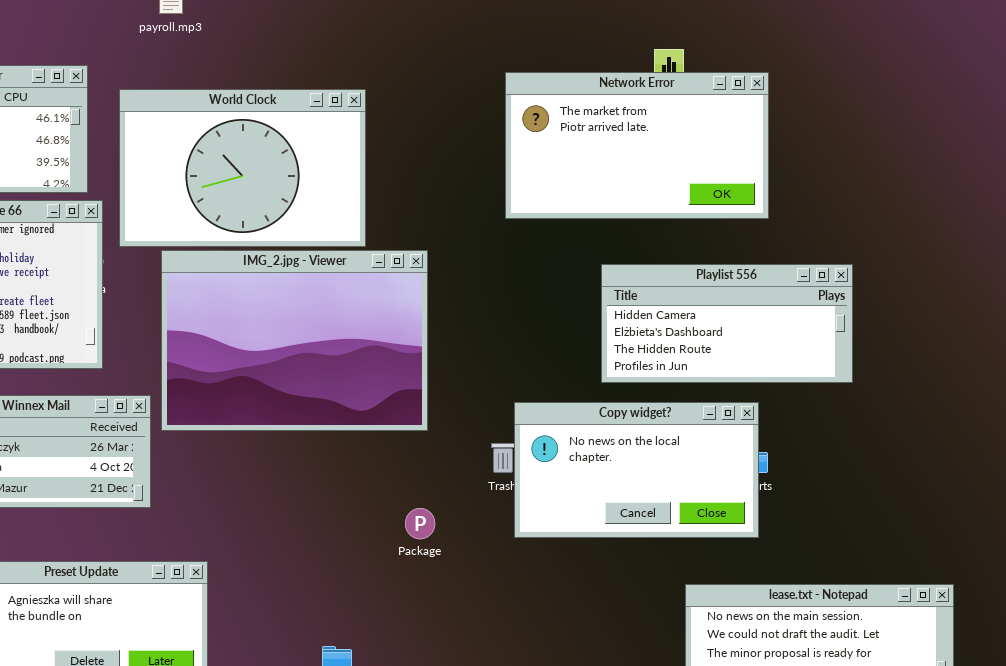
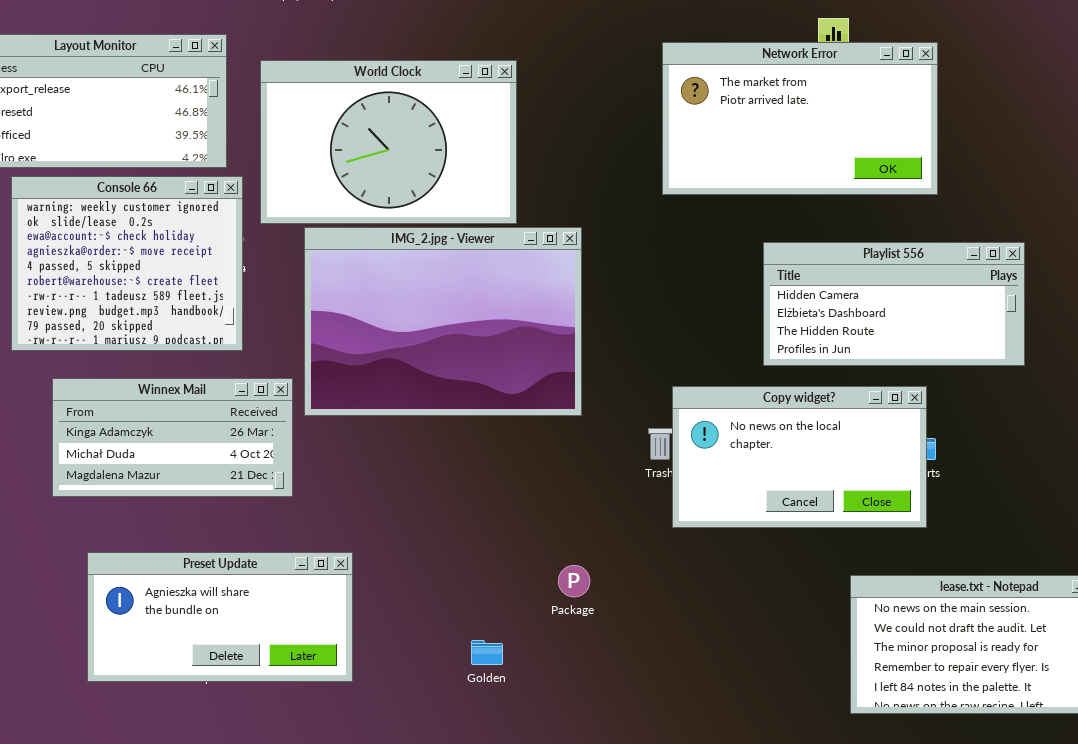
Package: [405,508,435,539] -> [558,565,590,597], moved

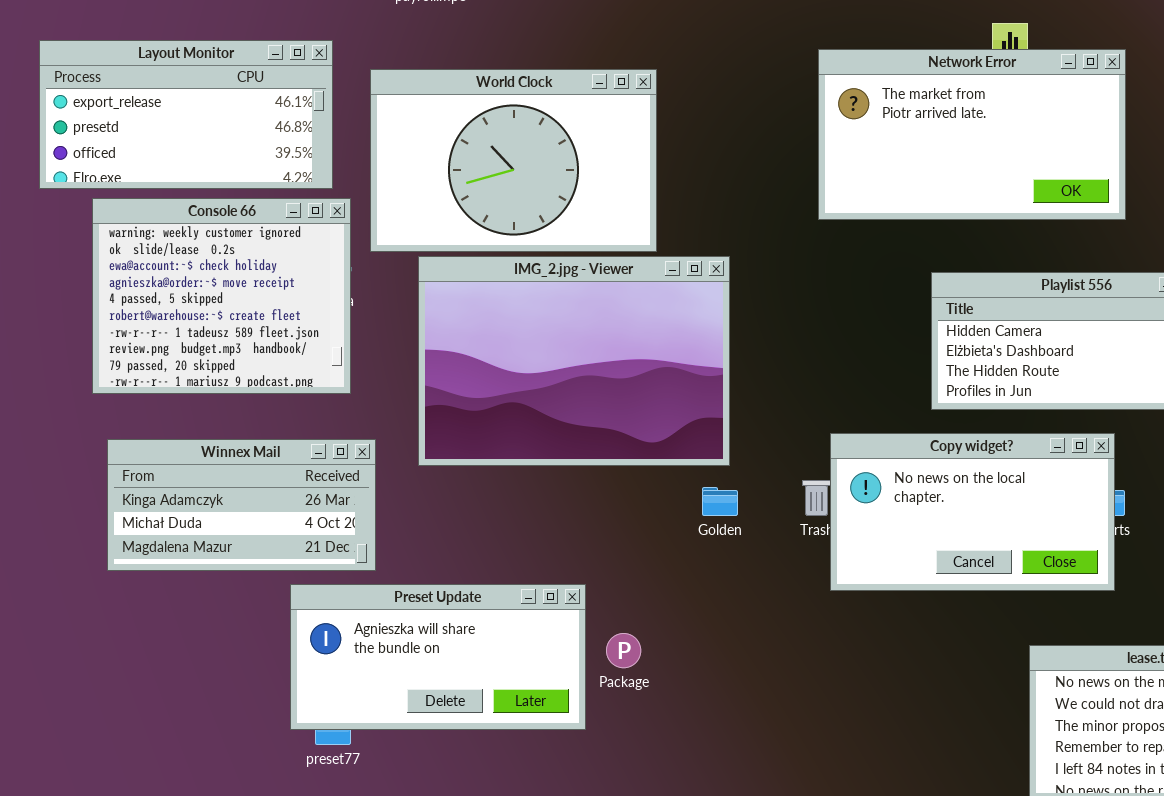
Winnex Mail: [52,378,293,497] -> [107,439,376,571], moved
Preset Update: [87,552,353,682] -> [290,584,586,730], moved
Package: [558,565,590,597] -> [606,633,641,668], moved
Golden: [471,640,503,665] -> [702,487,738,516], moved

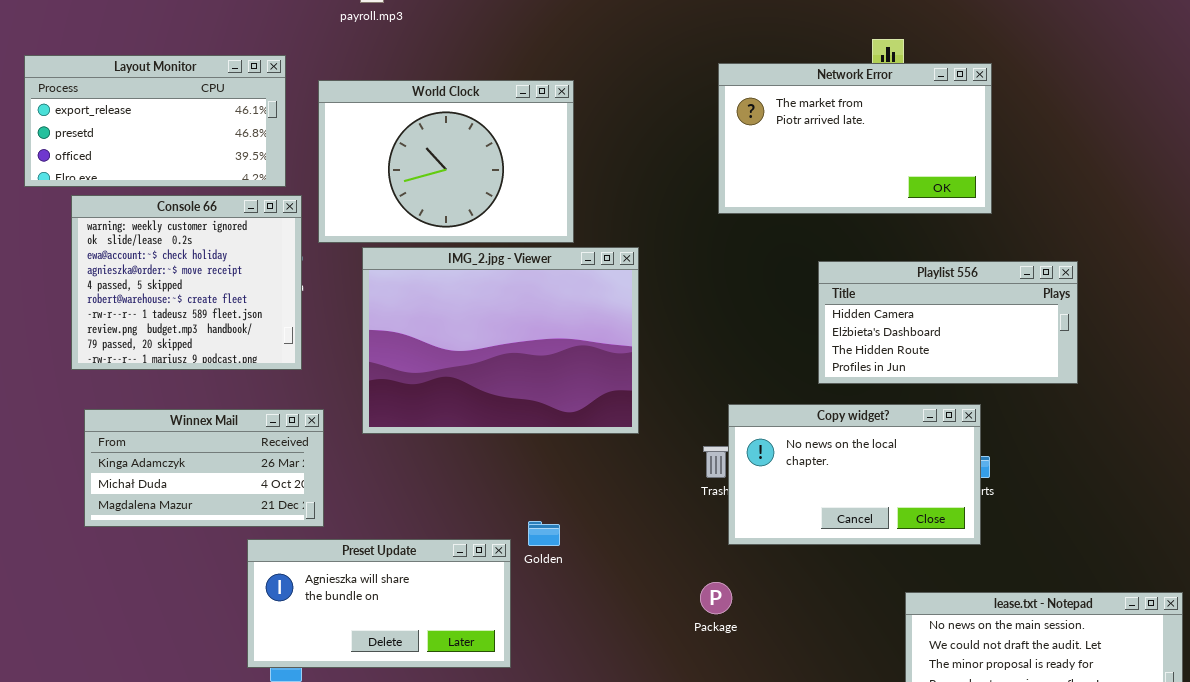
Golden: [702,487,738,516] -> [528,521,560,546], moved
Package: [606,633,641,668] -> [700,582,732,614], moved

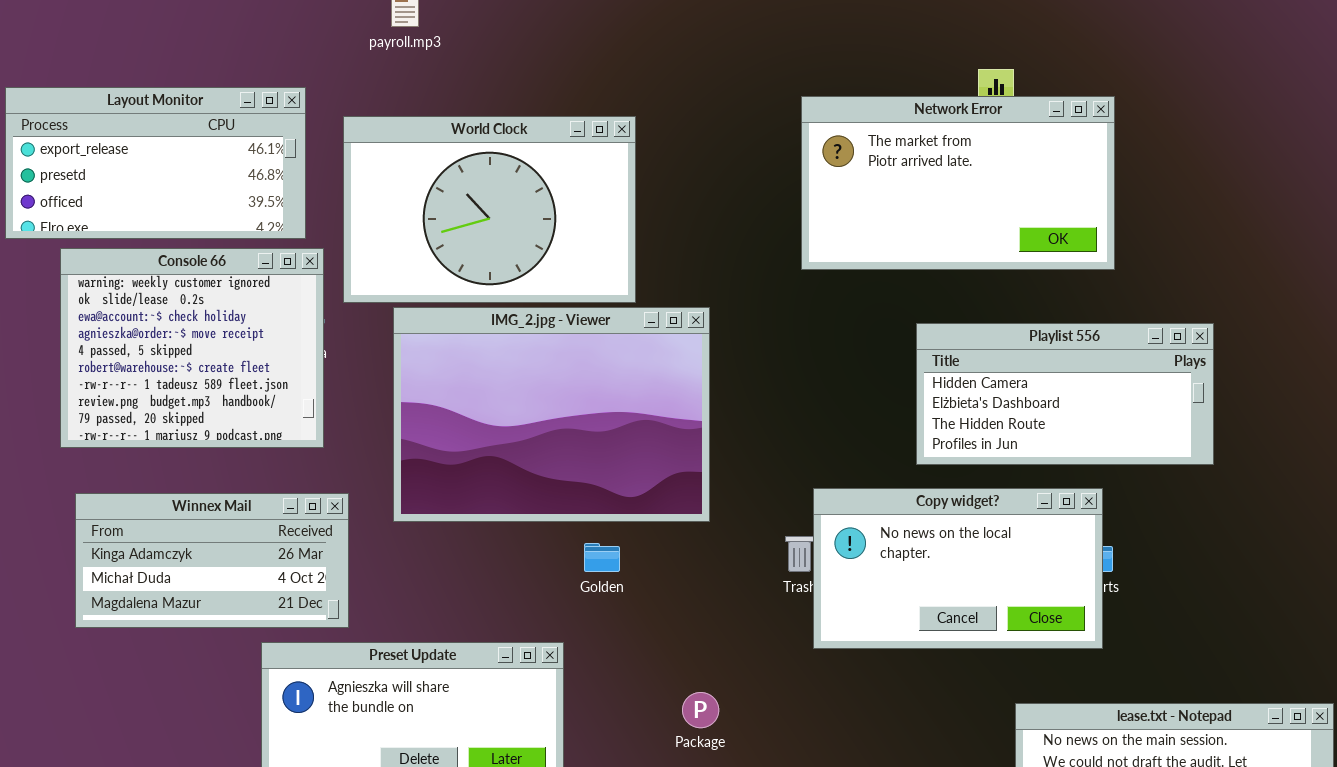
Golden: [528,521,560,546] -> [584,543,620,572], moved
Package: [700,582,732,614] -> [682,692,719,728], moved

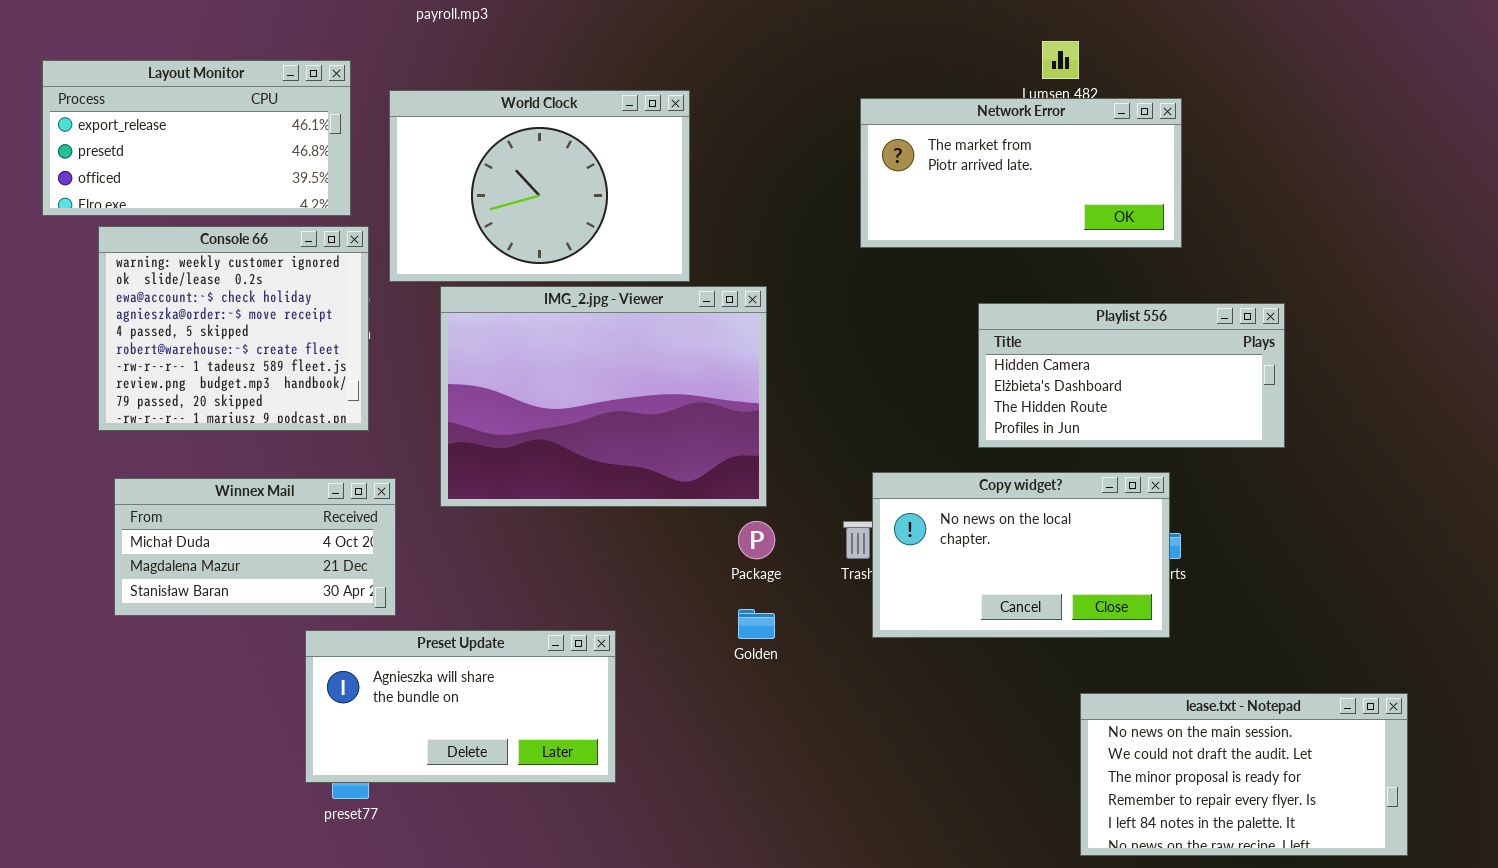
Network Error: [801,96,1115,270] -> [860,98,1182,248], resized
Winnex Mail: [75,493,349,628] -> [114,478,396,616], scrolled down 1 row
Golden: [584,543,620,572] -> [738,609,775,639], moved
Package: [682,692,719,728] -> [738,521,775,559], moved

